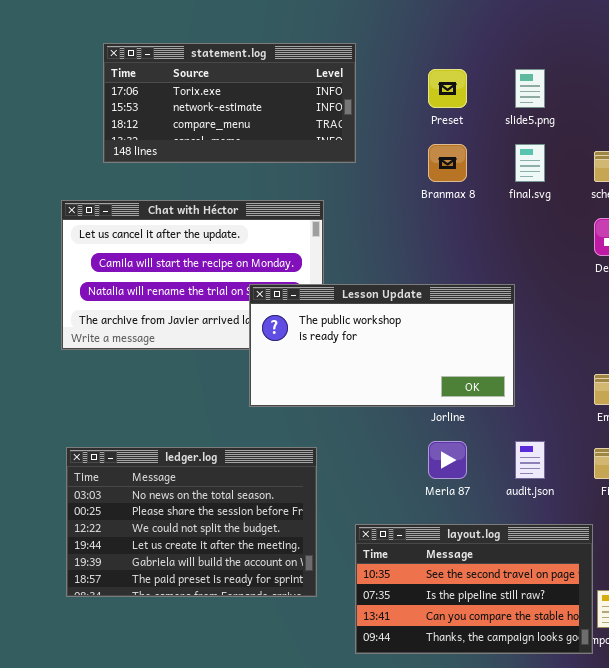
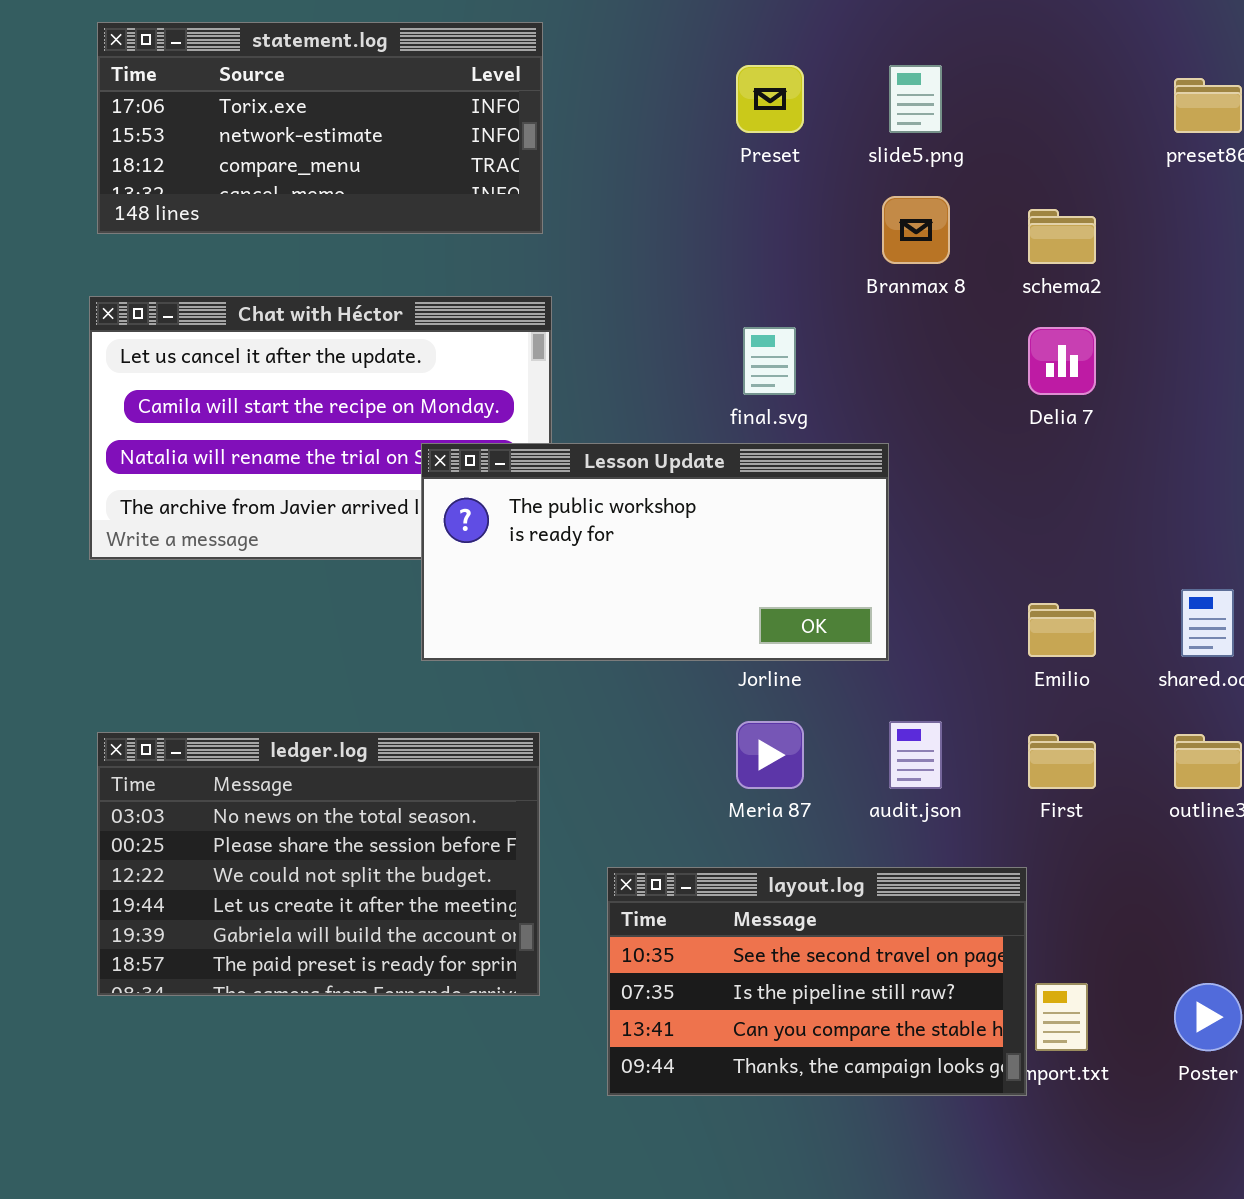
statement.log: [103,43,356,163] -> [97,22,543,234], moved
Branmax 8: [428,144,467,182] -> [882,196,950,264], moved
final.svg: [515,144,545,182] -> [743,327,796,395], moved

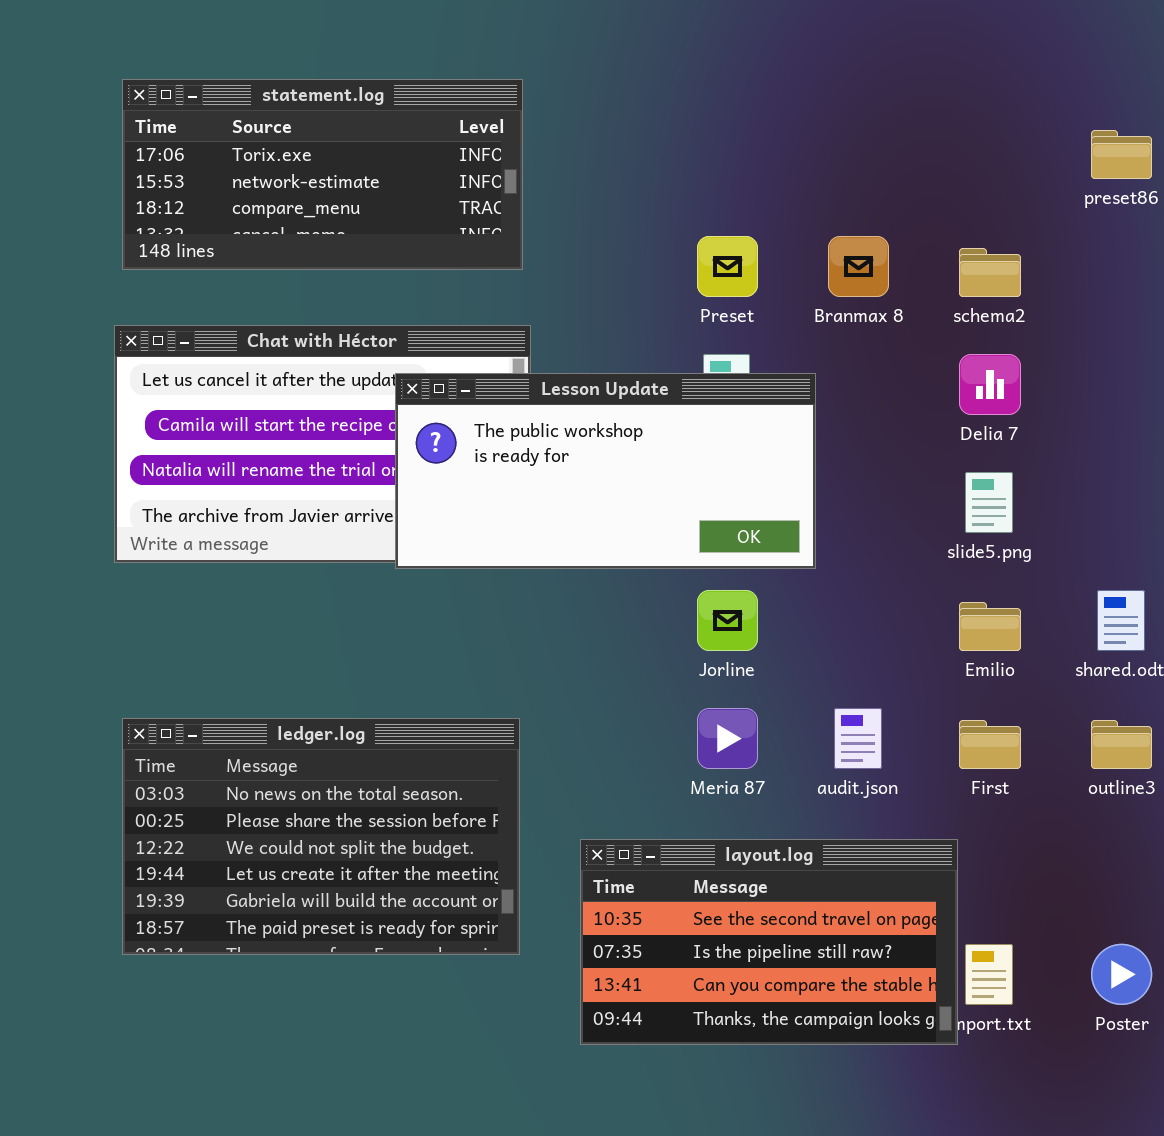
Preset: [736,65,804,133] -> [697,236,758,297], moved
slide5.png: [889,65,942,133] -> [965,472,1013,533], moved
Lesson Update: [421,443,889,661] -> [395,373,816,569], moved

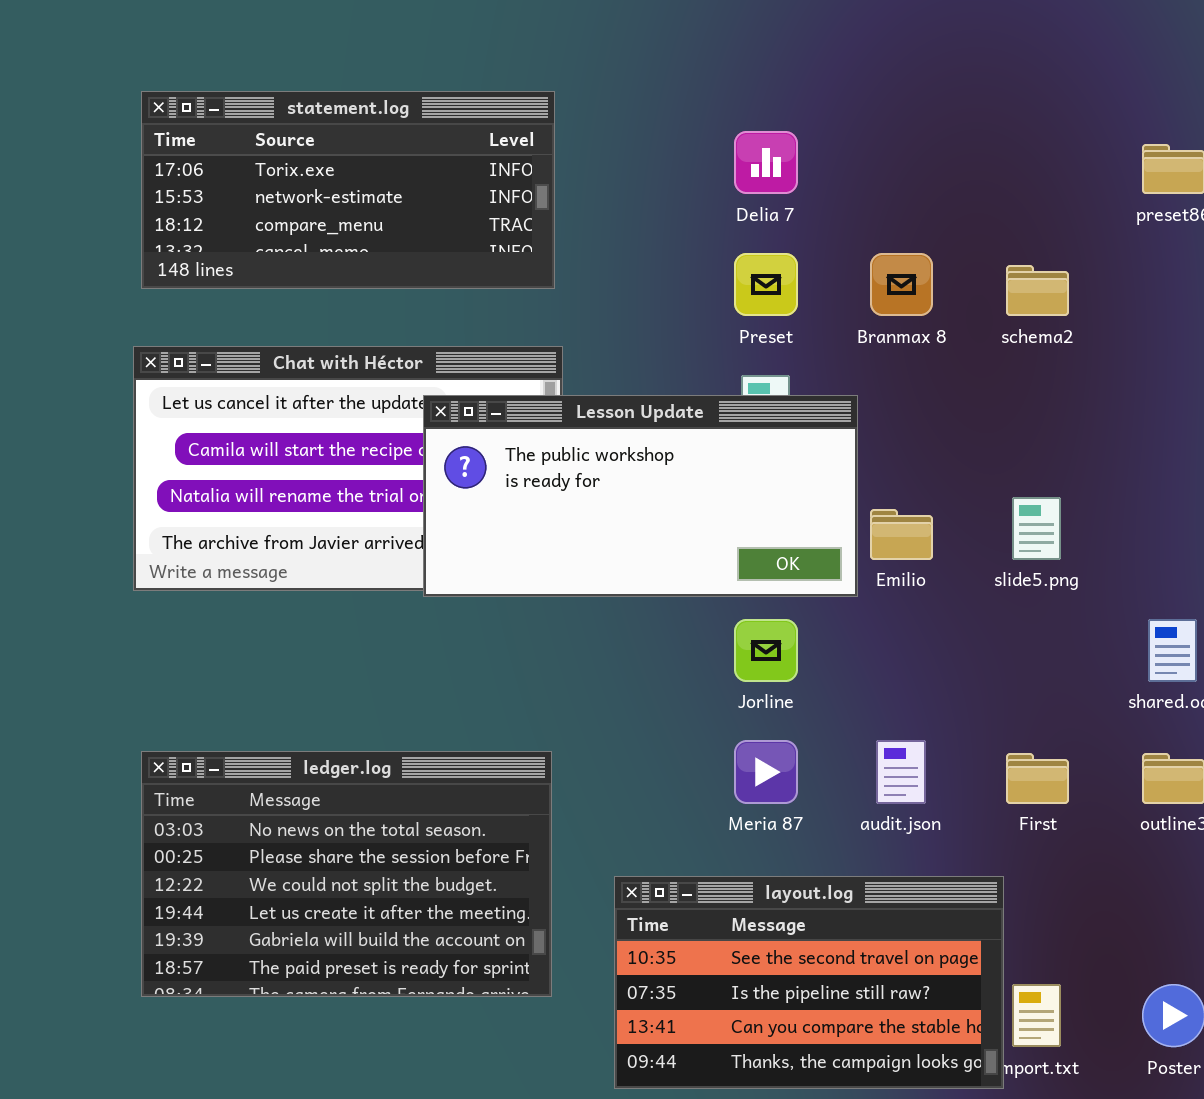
Delia 7: [959,354,1021,415] -> [734,131,798,194], moved
Emilio: [959,602,1021,651] -> [870,509,933,560], moved

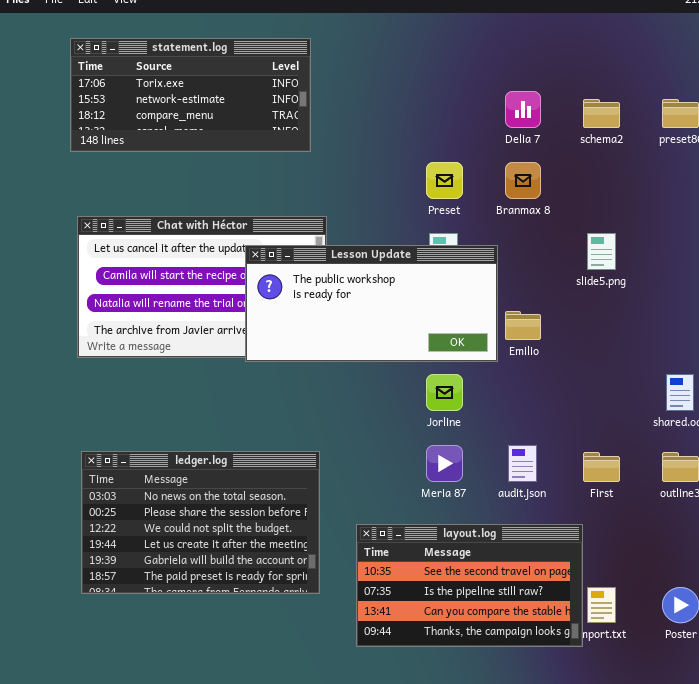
statement.log: [141,91,555,289] -> [70,38,311,152], moved
Delia 7: [734,131,798,194] -> [505,91,541,128], moved
schema2: [1006,265,1069,316] -> [583,99,620,128], moved
slide5.png: [1012,497,1061,560] -> [587,233,616,270], moved

